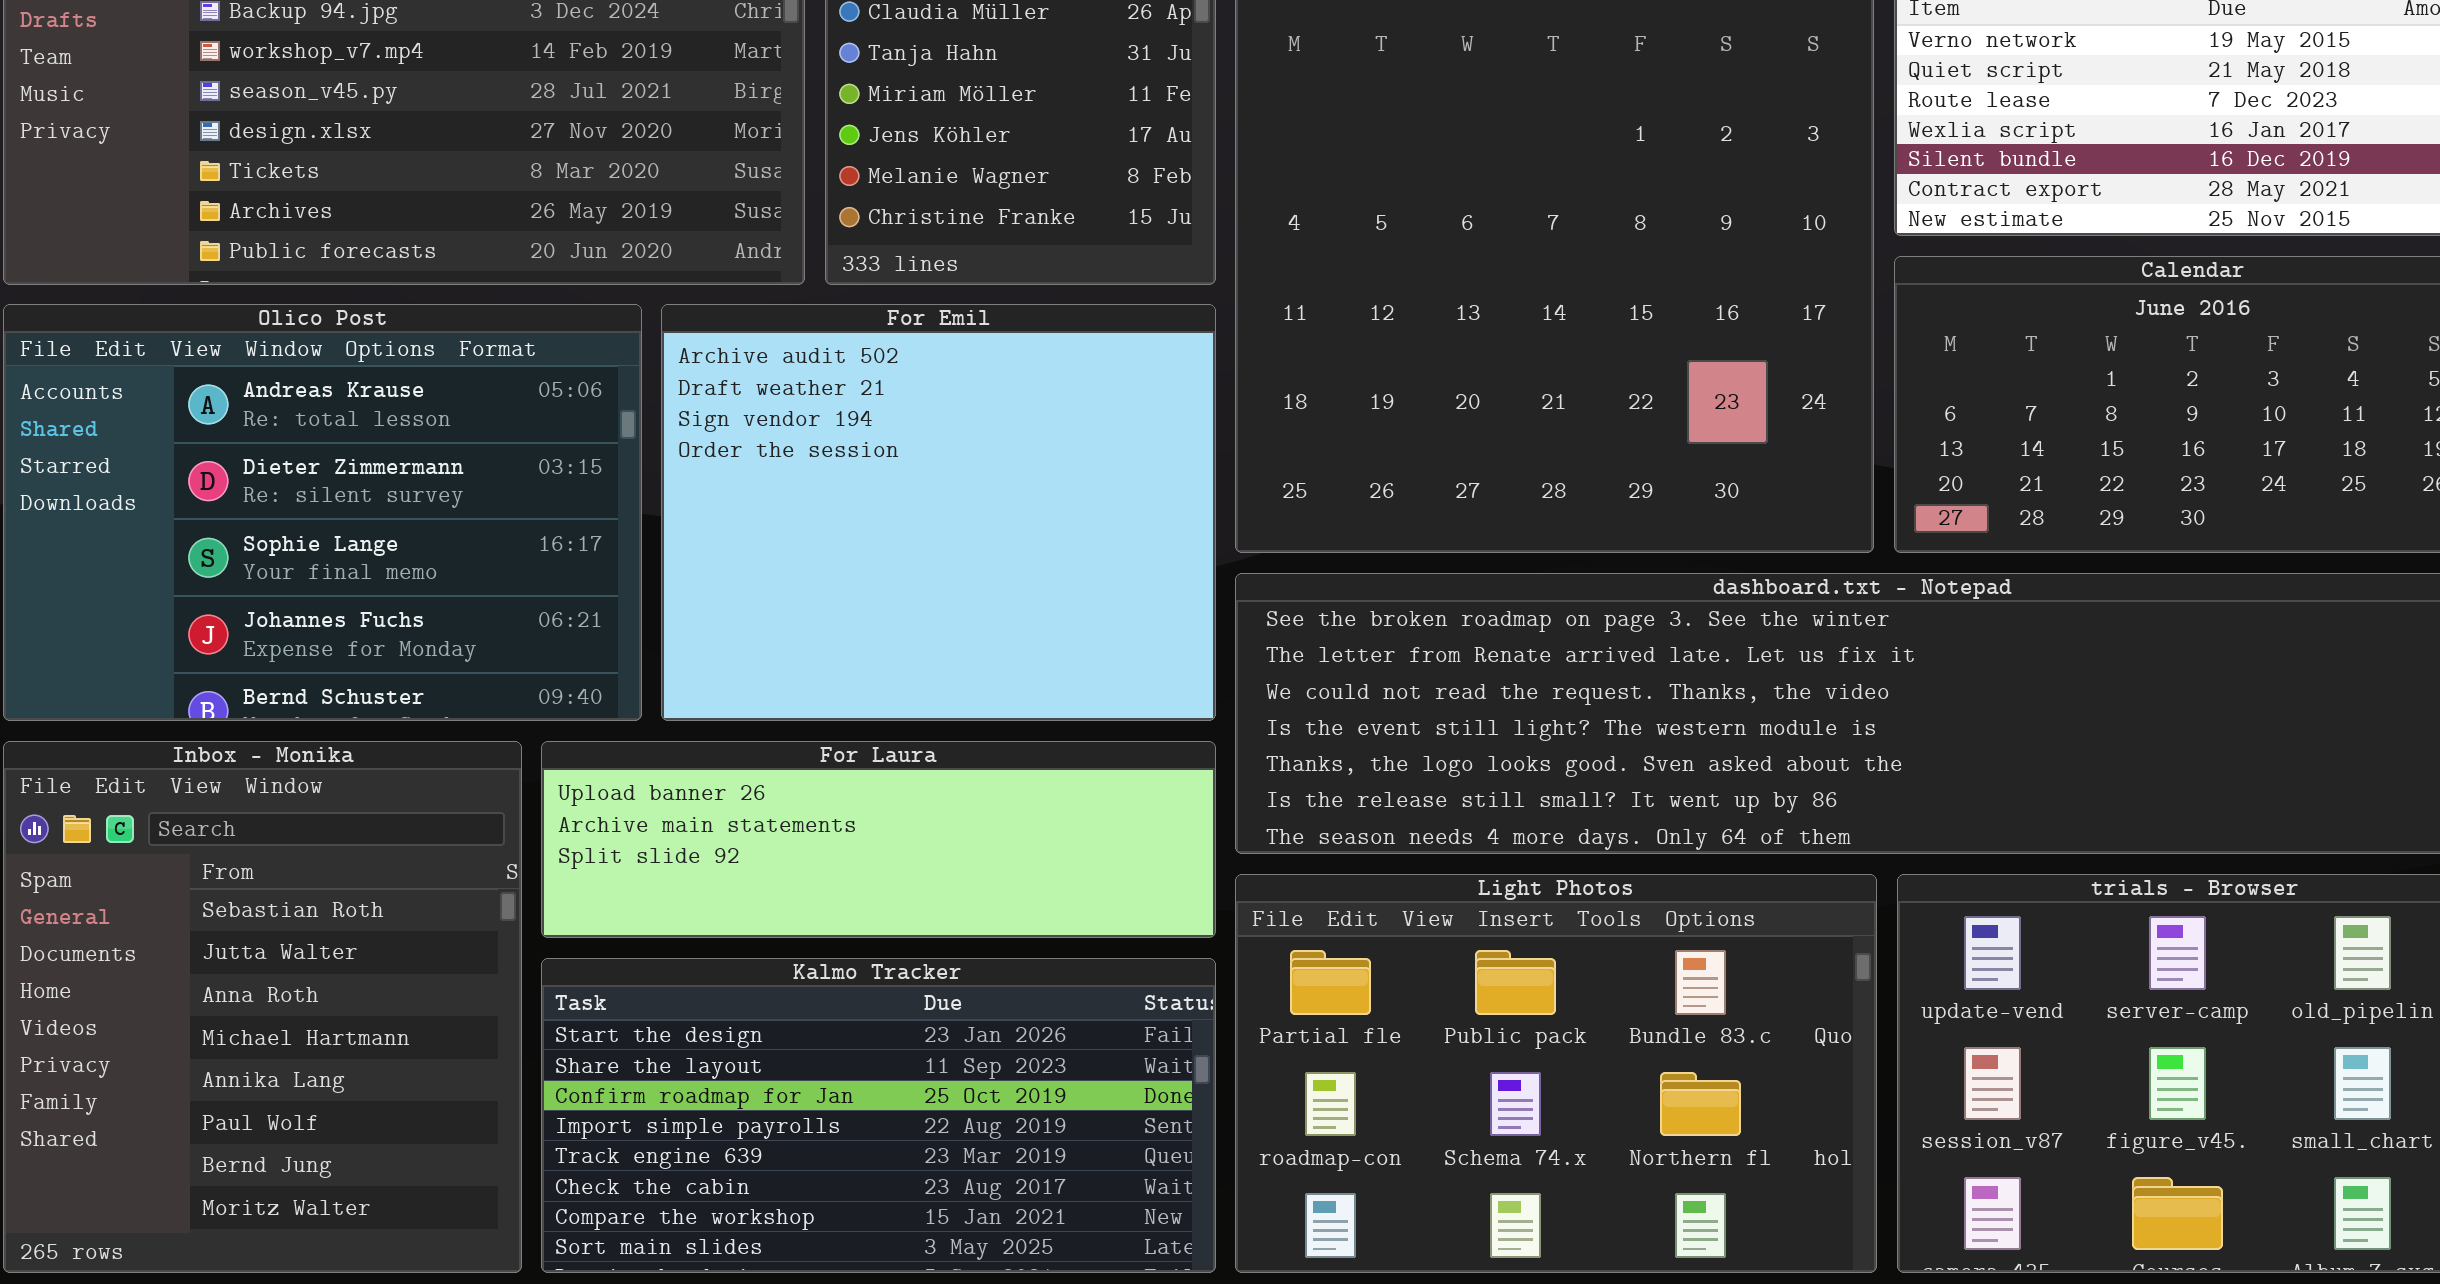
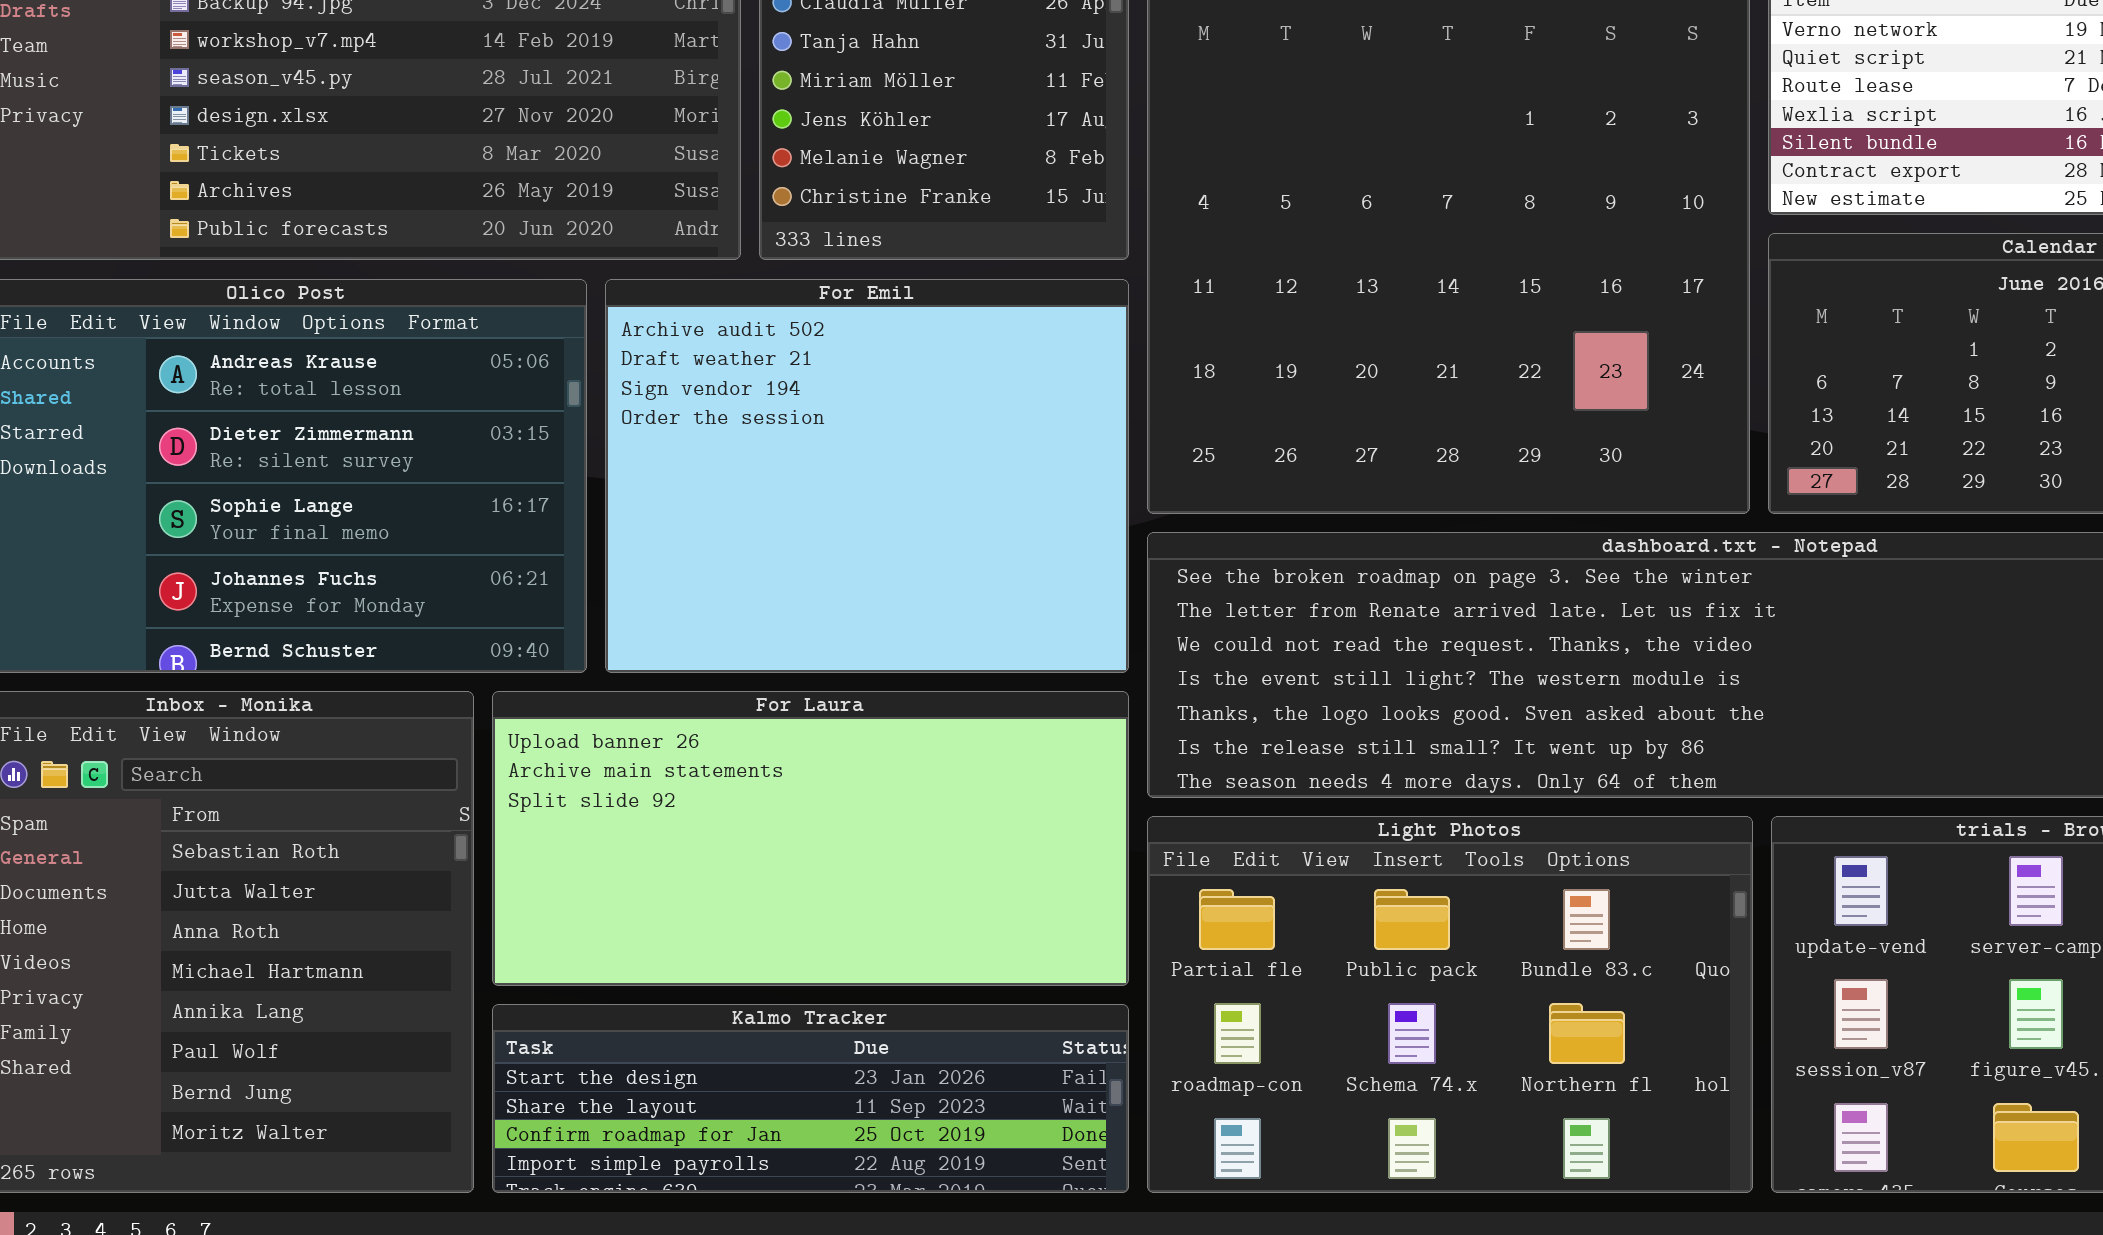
For Laura: [541,741,1216,938] -> [492,691,1129,986], resized
Kalmo Tracker: [541,958,1216,1273] -> [492,1004,1129,1193], resized

